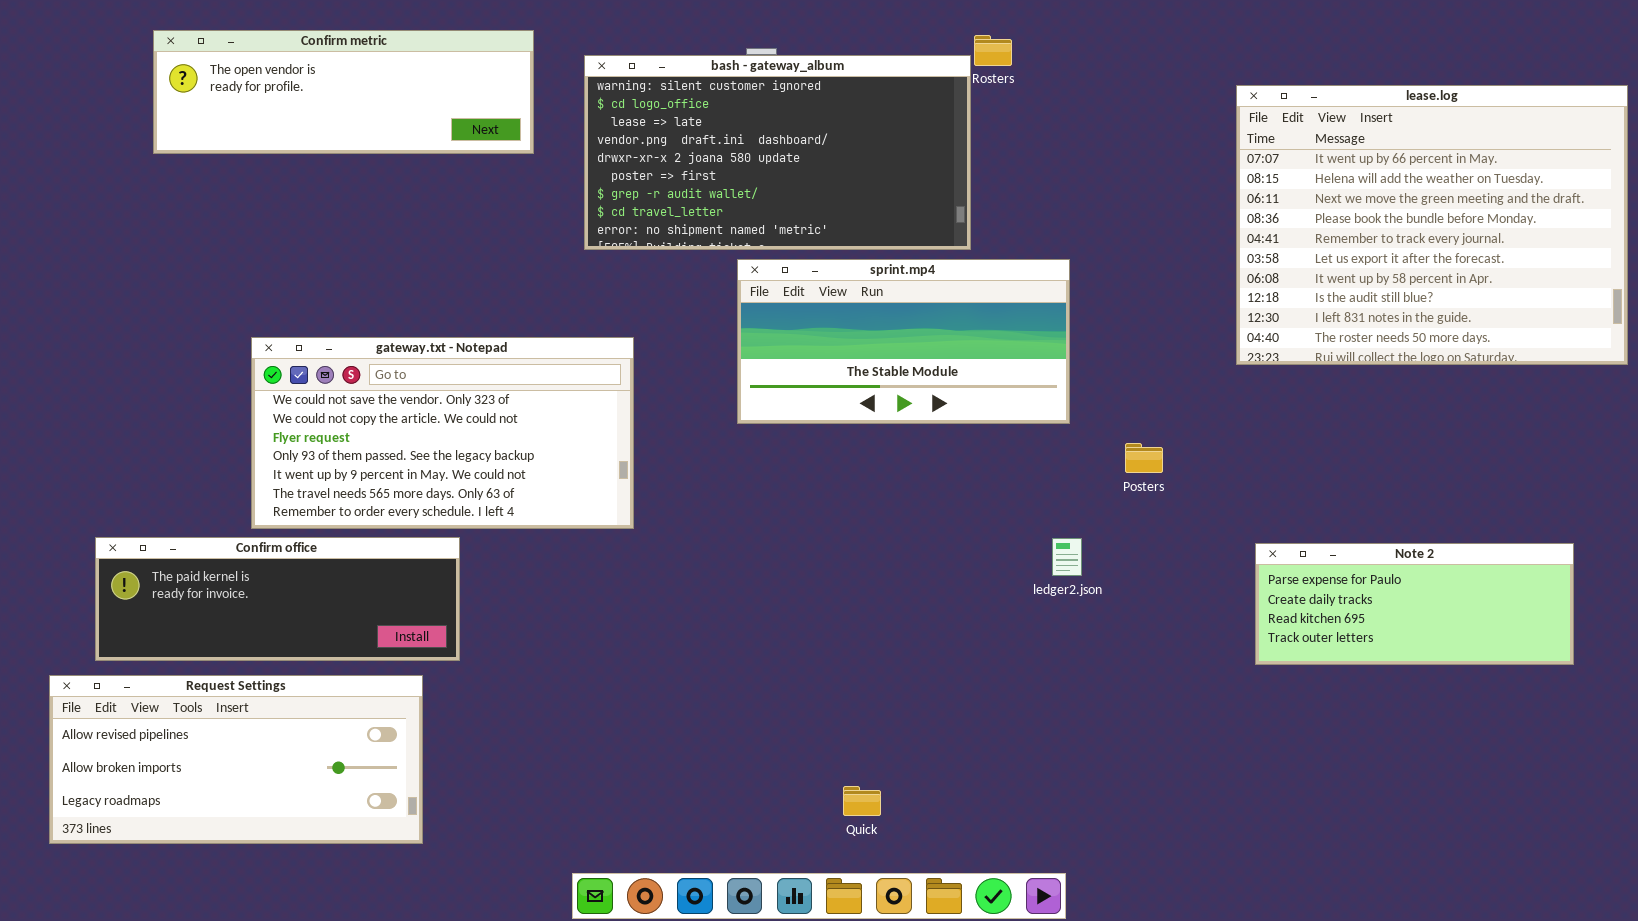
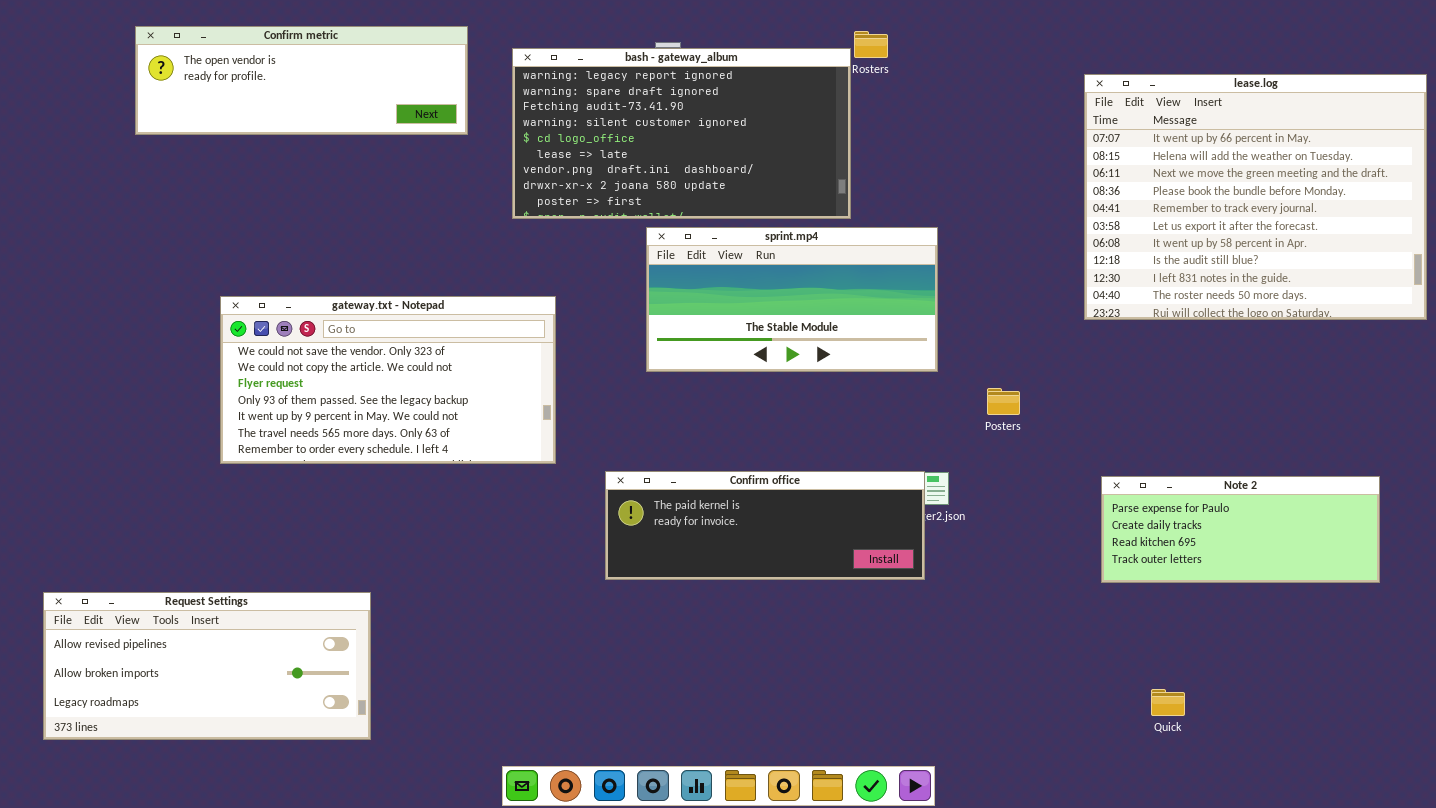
bash - gateway_album: [584,55,971,250] -> [512,48,851,219], scrolled up 3 rows
Confirm office: [95,537,460,661] -> [605,471,925,580], moved
Quick: [843,786,881,816] -> [1151,689,1185,716], moved

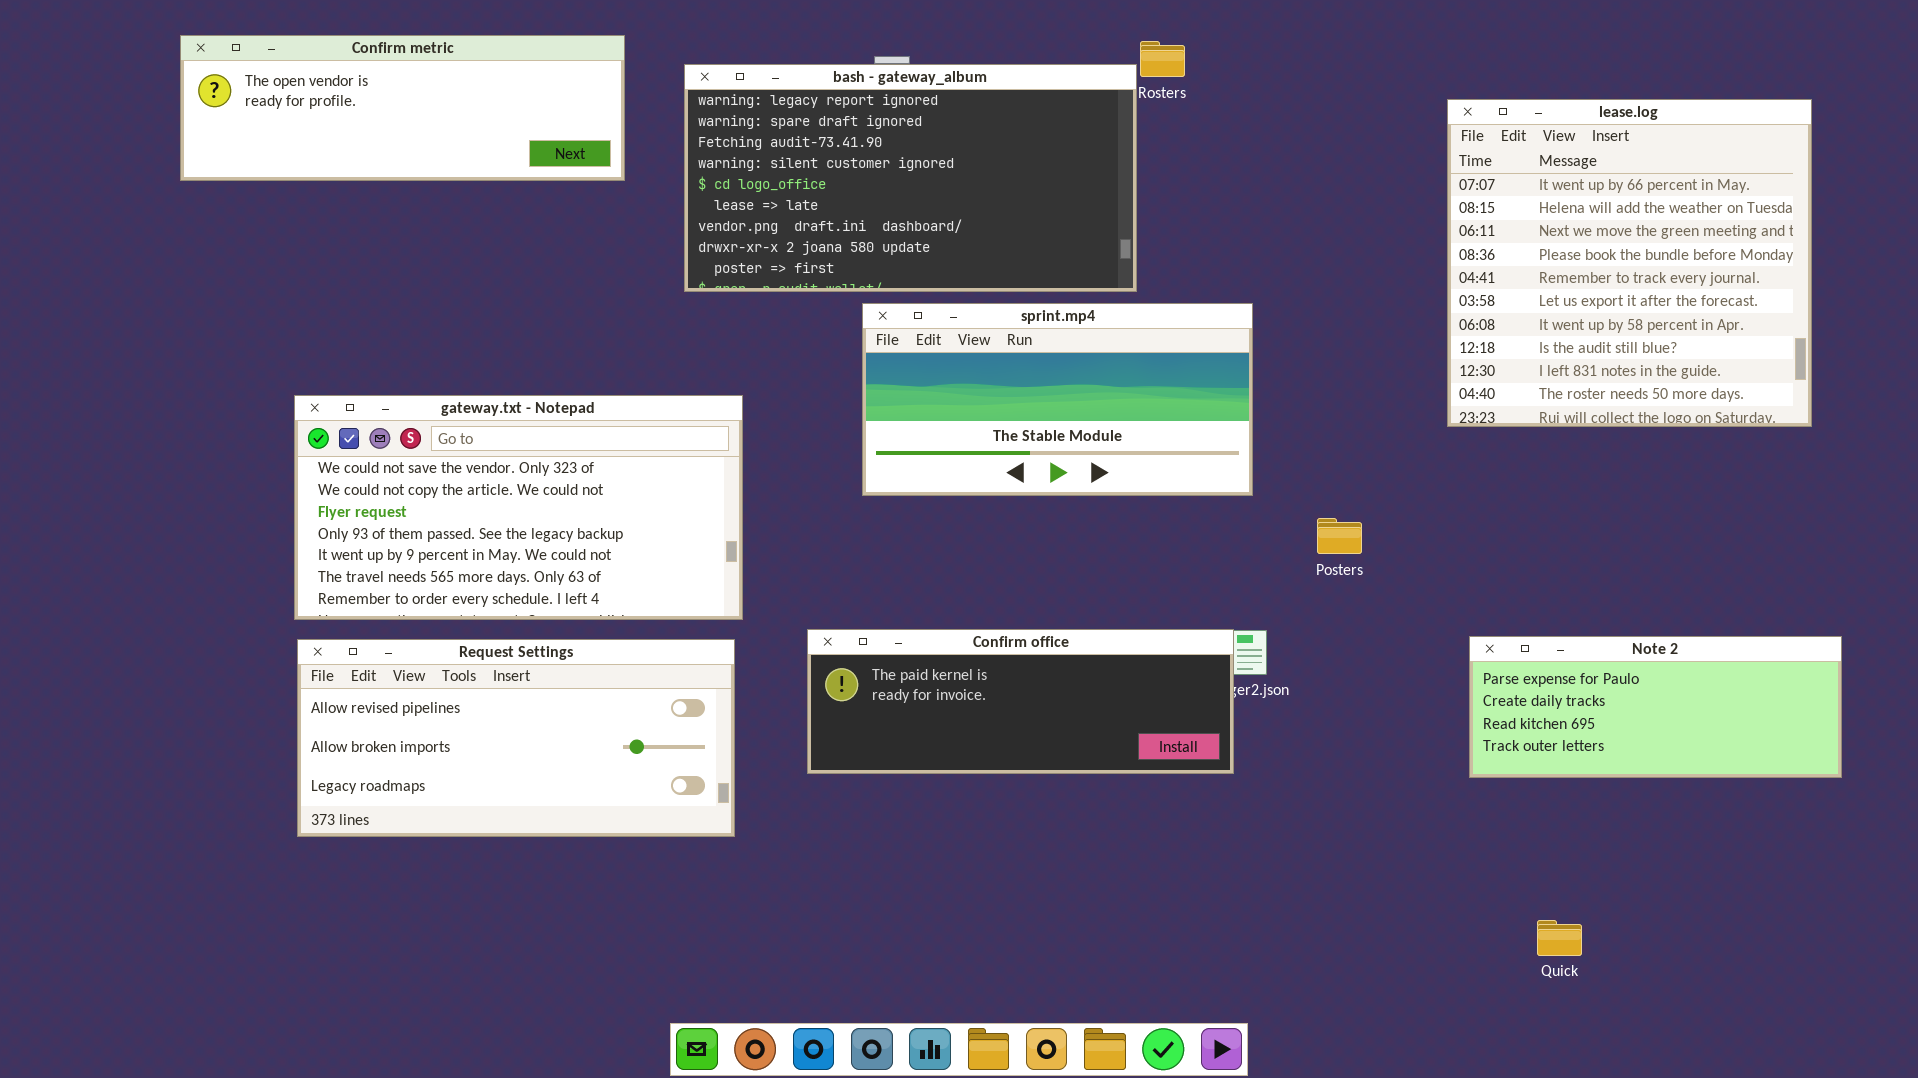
lease.log: [1084,74,1427,320] -> [1447,99,1812,427], resized
Request Settings: [43,592,371,740] -> [297,639,735,837], moved

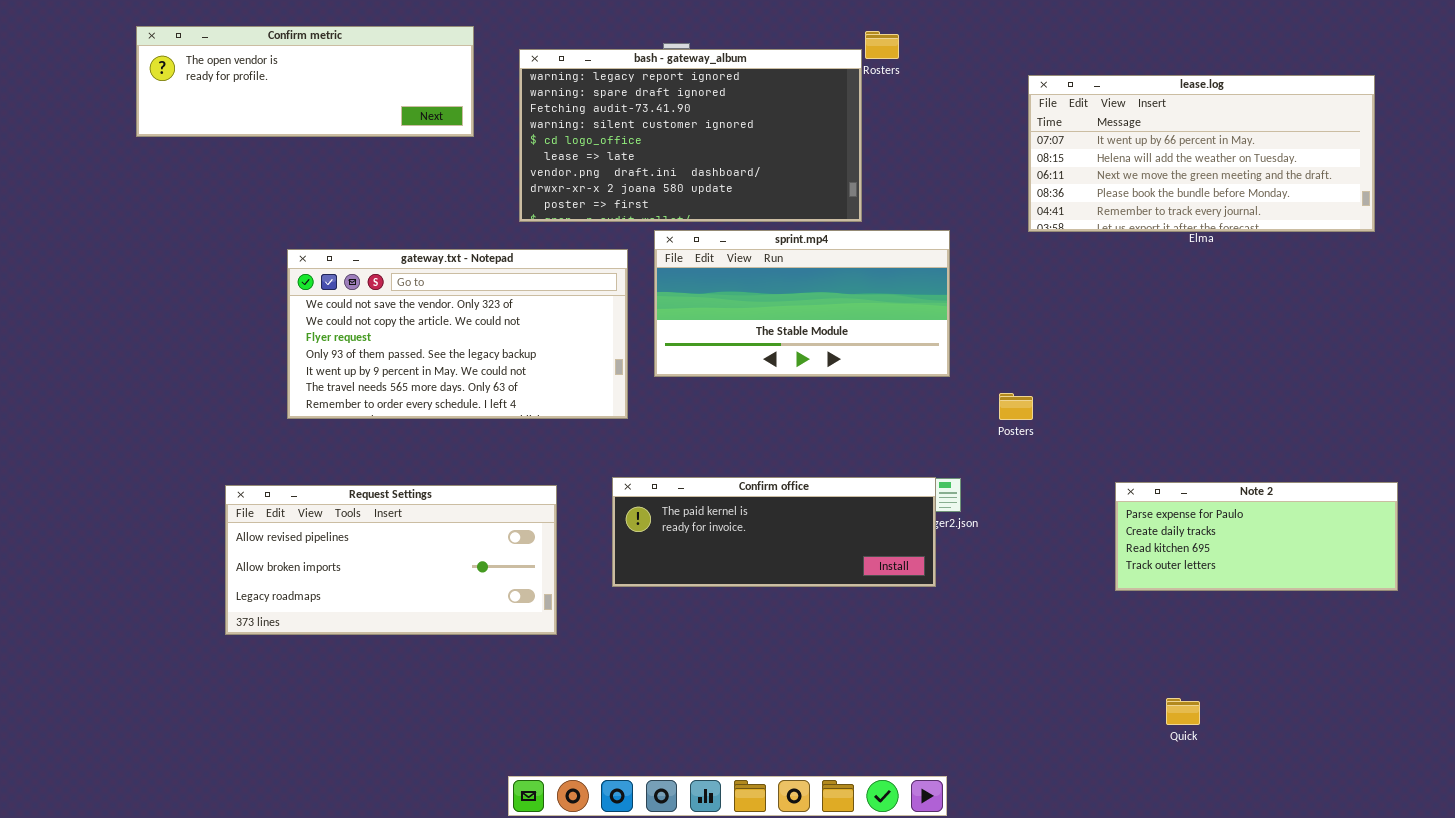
lease.log: [1447,99,1812,427] -> [1028,75,1375,232], resized
gateway.txt - Notepad: [294,395,743,620] -> [287,249,628,419], moved

